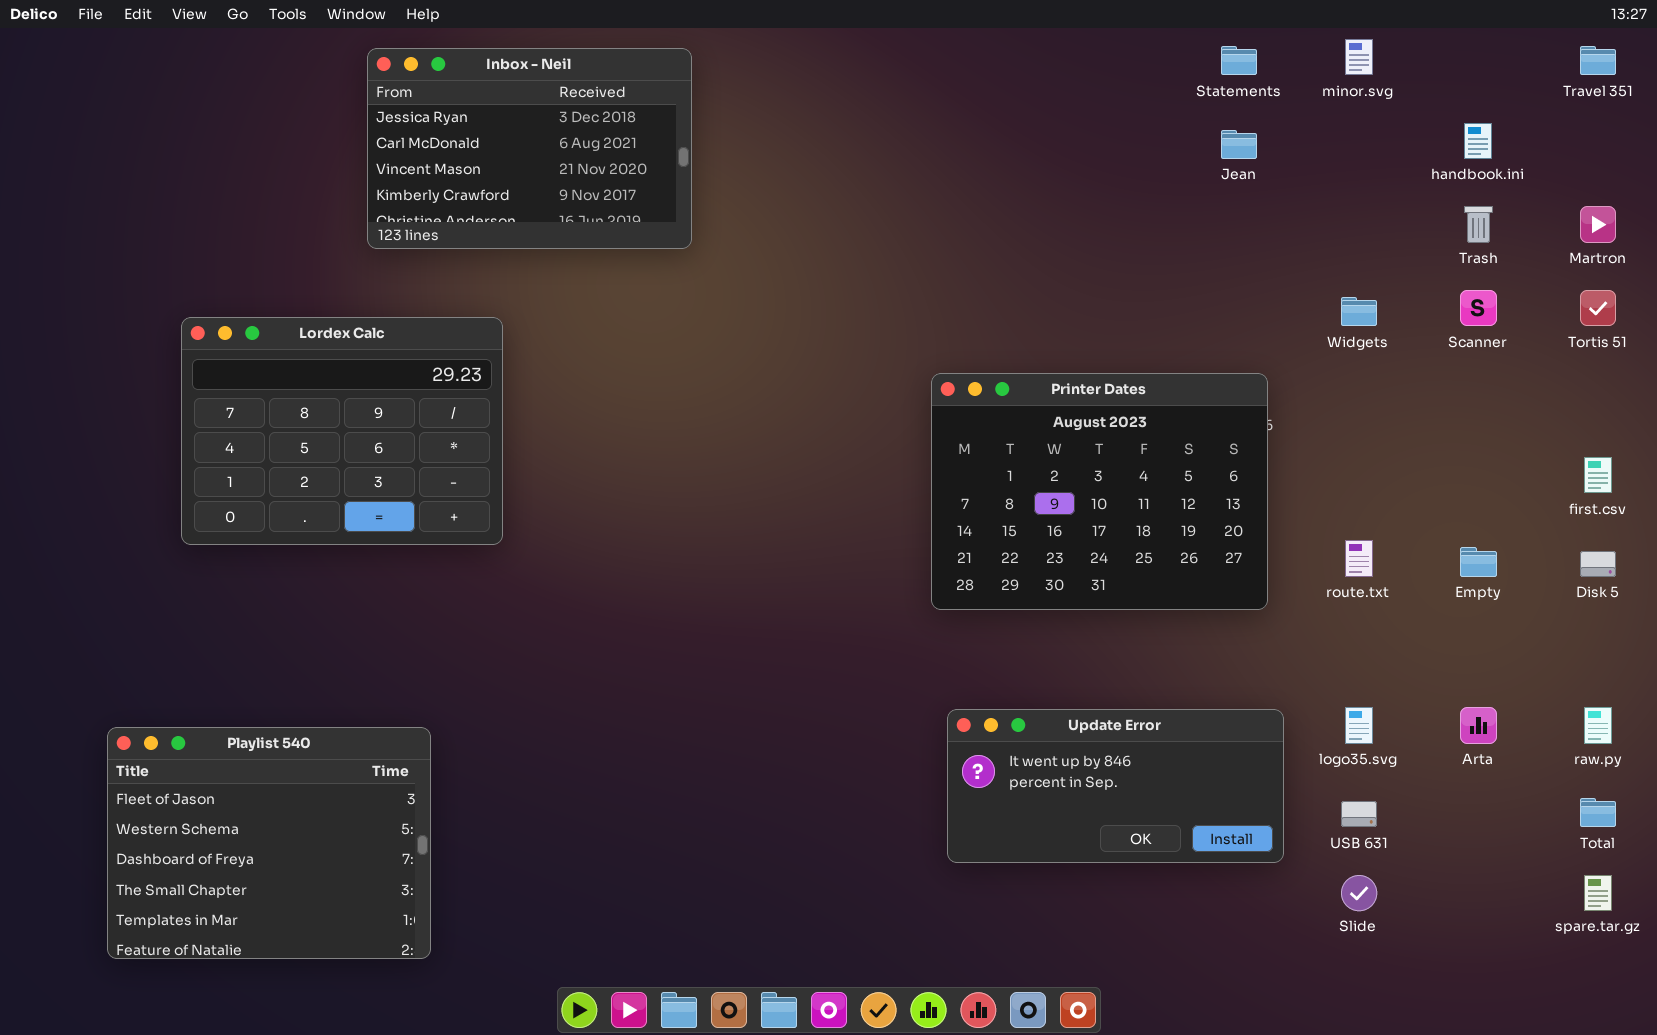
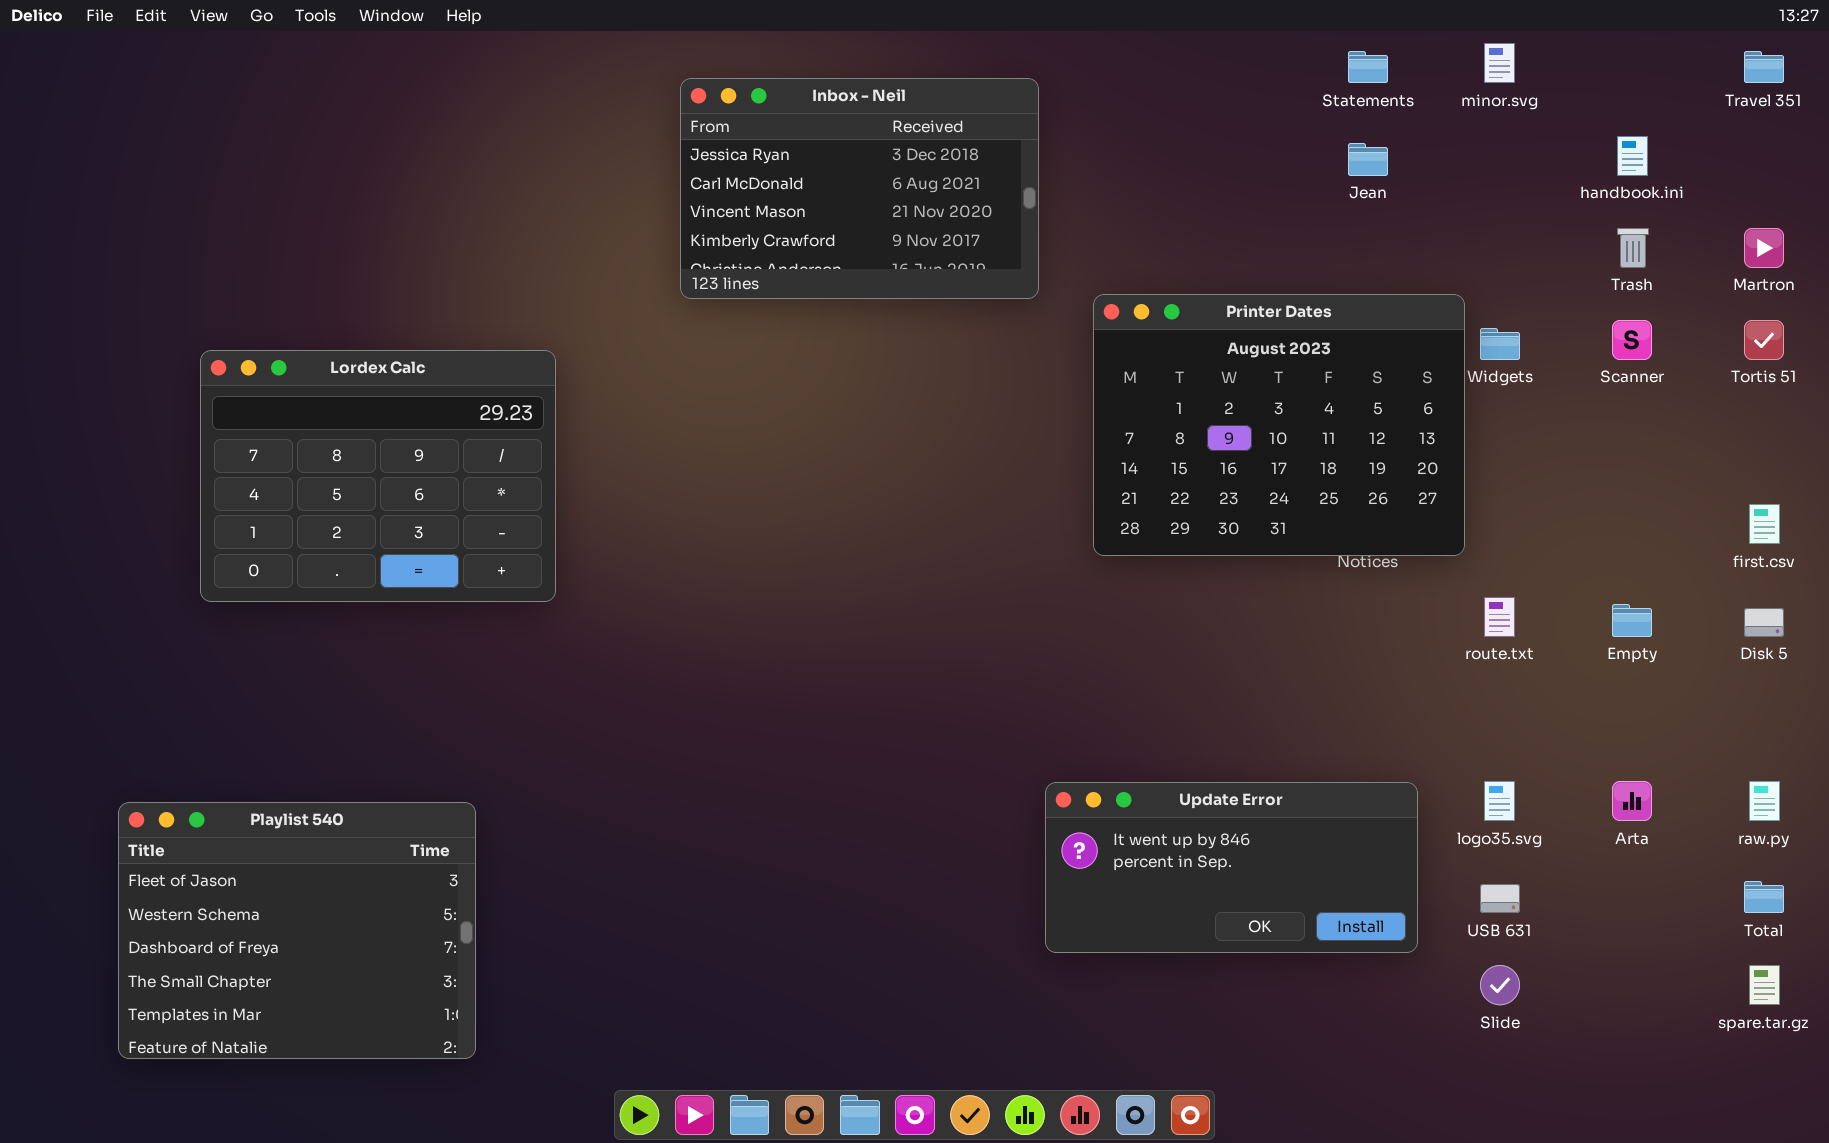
Inbox - Neil: [367,48,692,249] -> [680,78,1039,299], moved
Printer Dates: [931,373,1268,610] -> [1093,294,1465,556], moved

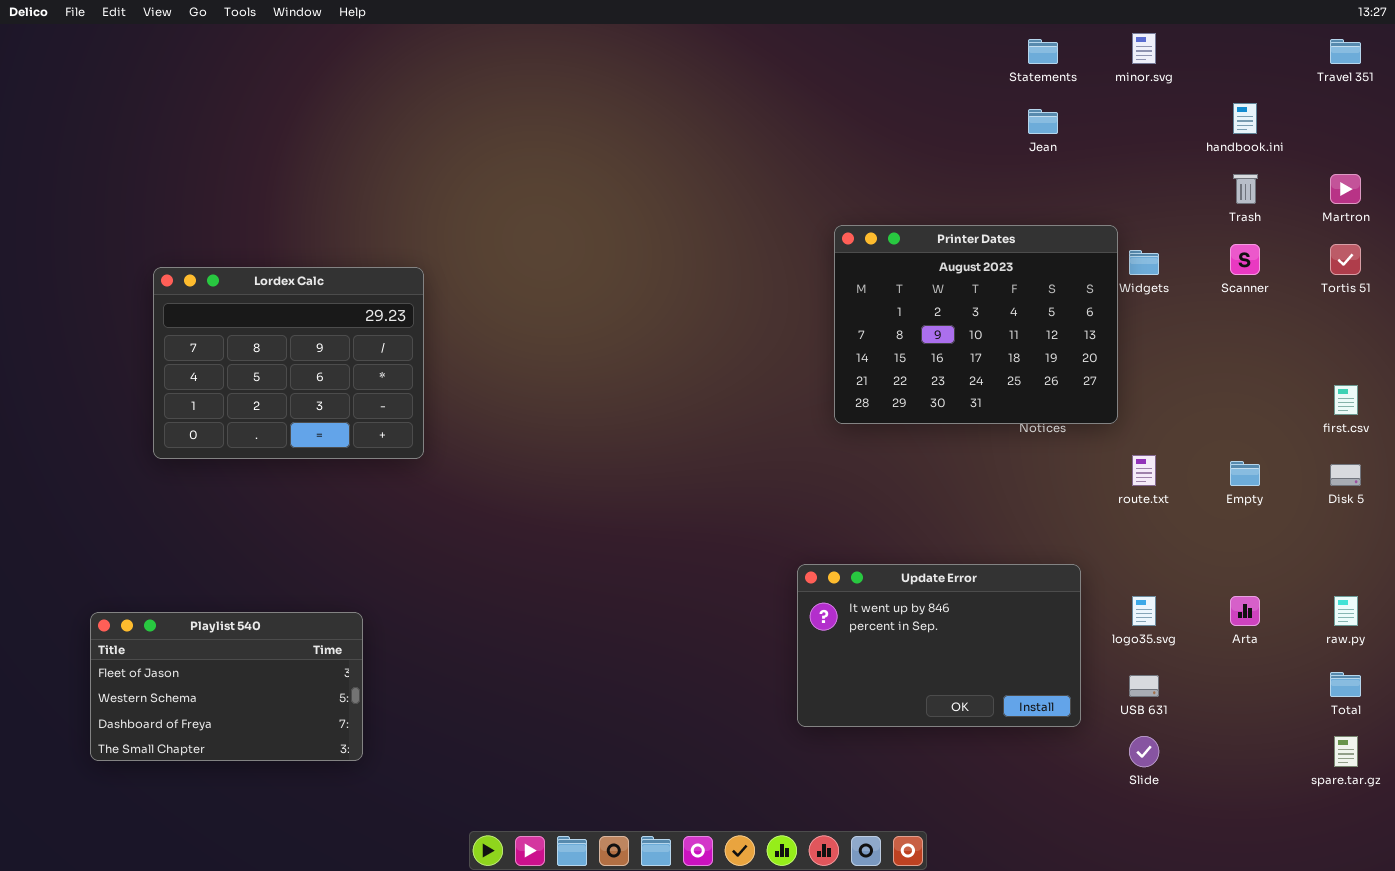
Inbox - Neil: [680,78,1039,299] -> none, closed
Update Error: [1045,782,1418,953] -> [797,564,1081,727], resized
Playlist 540: [118,802,476,1059] -> [90,612,363,761], resized

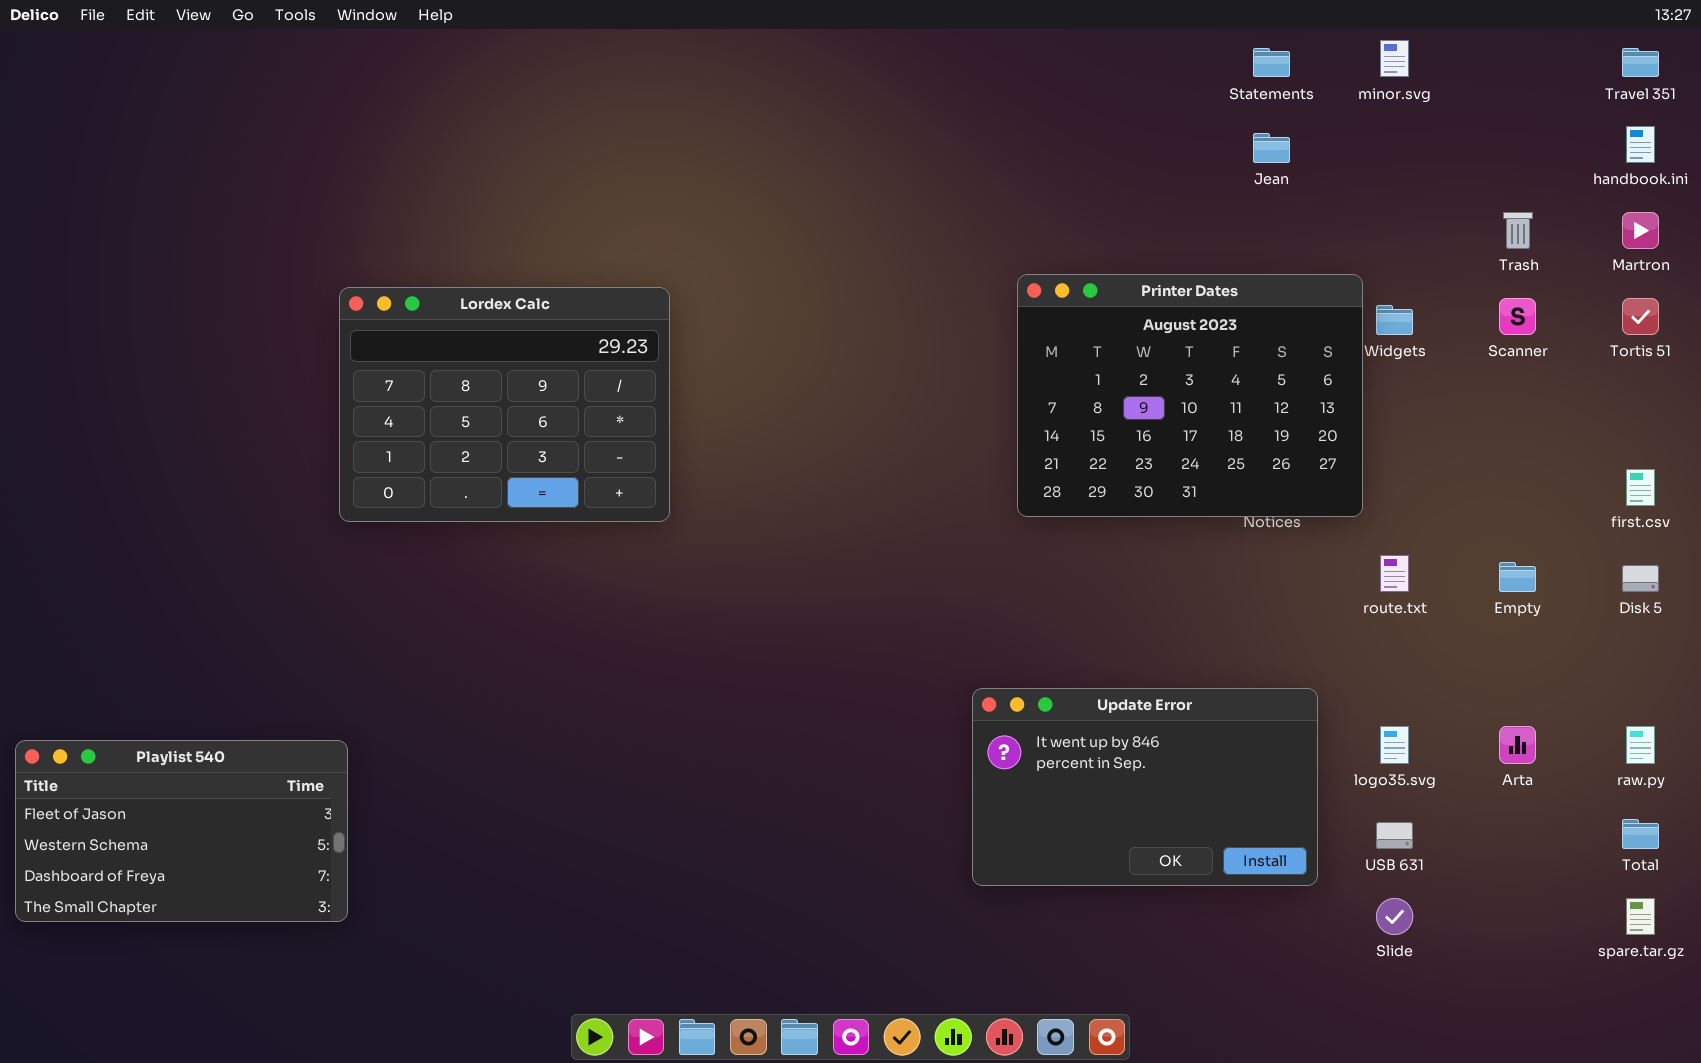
handbook.ini: [1233,103,1257,134] -> [1626,126,1655,163], moved
Lordex Calc: [153,267,424,459] -> [339,287,670,522], moved
Playlist 540: [90,612,363,761] -> [15,740,348,922], moved

